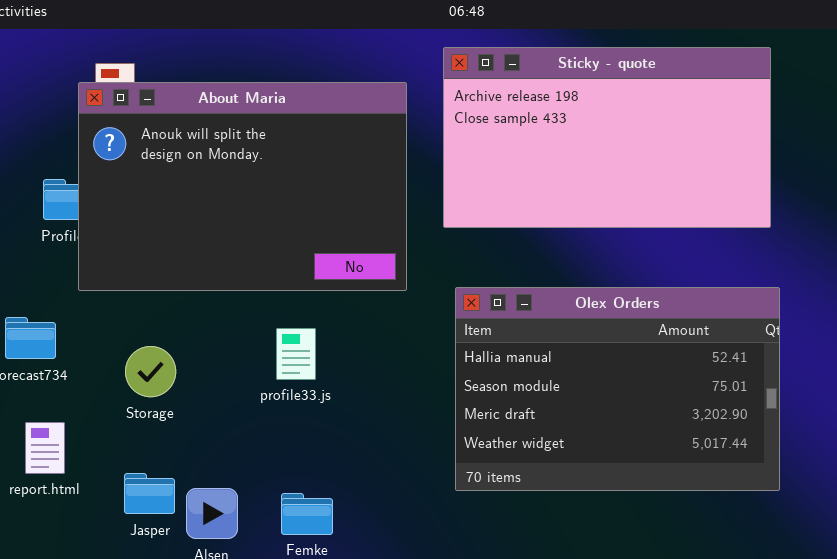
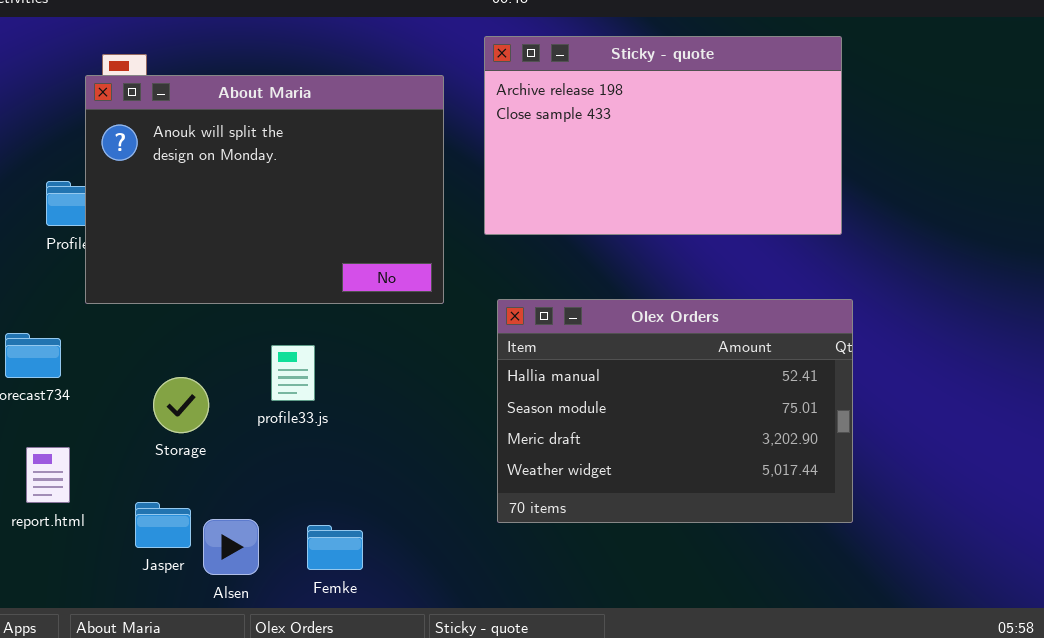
profile33.js: [276,328,316,380] -> [271,345,315,401], moved
Storage: [125,346,176,397] -> [153,377,209,433], moved

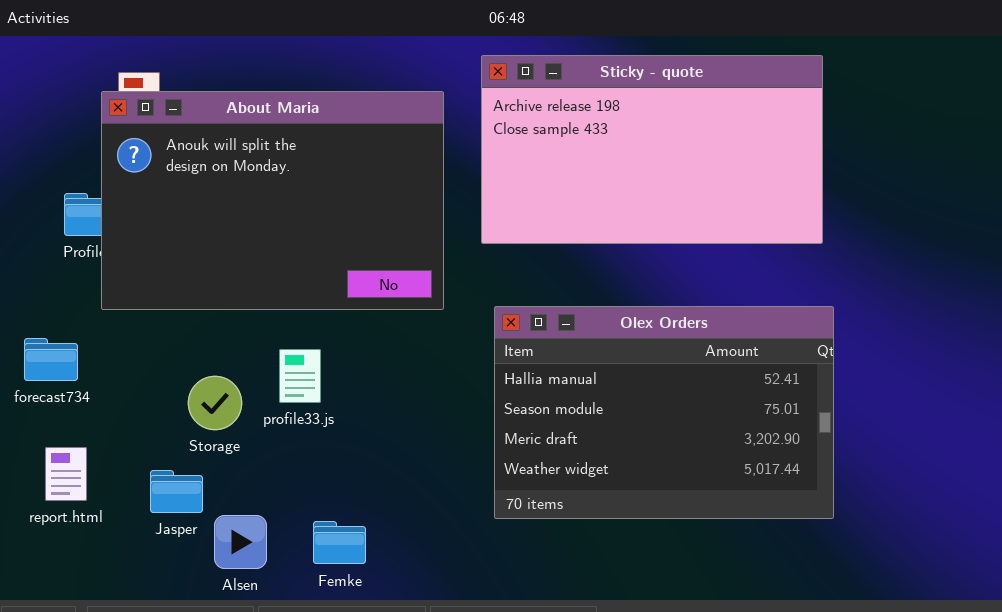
Storage: [153,377,209,433] -> [188,376,242,430], moved
Jasper: [135,502,191,548] -> [150,470,203,513], moved

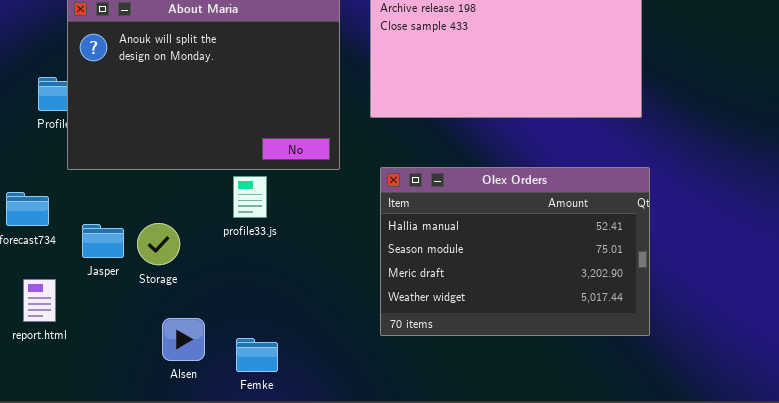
profile33.js: [279,349,321,403] -> [233,176,267,218], moved
Jasper: [150,470,203,513] -> [82,224,124,258], moved
Alsen: [214,515,267,569] -> [162,318,205,361], moved

